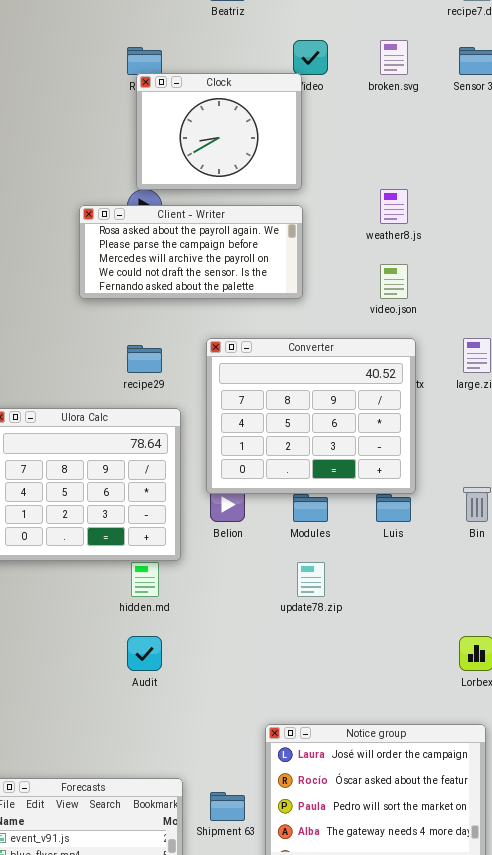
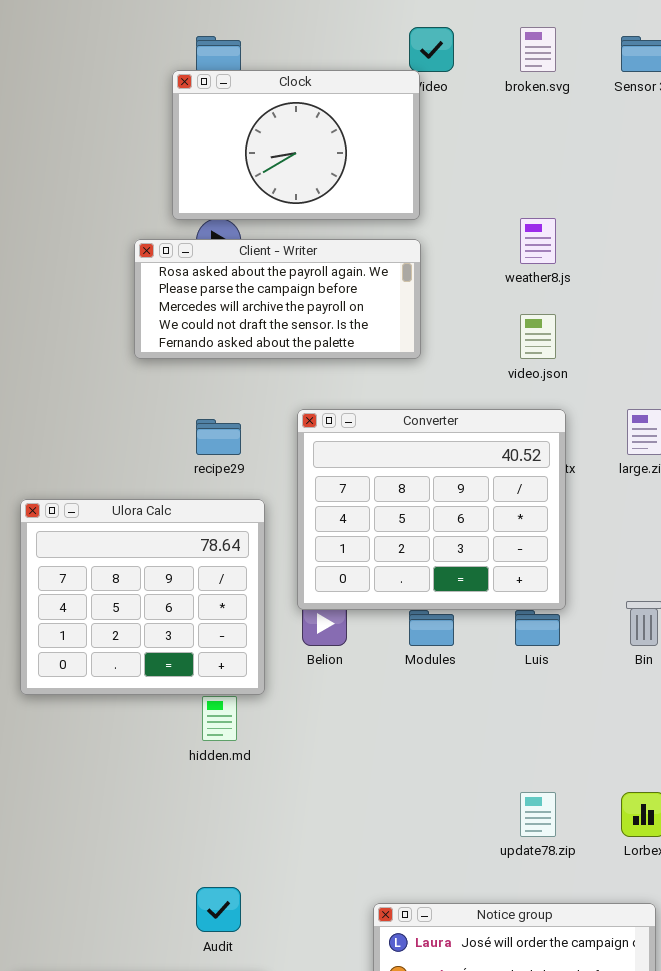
Clock: [136,73,302,190] -> [172,70,420,220], resized
update78.zip: [297,562,325,597] -> [520,792,556,837], moved
Audit: [127,636,162,671] -> [196,887,241,932], moved

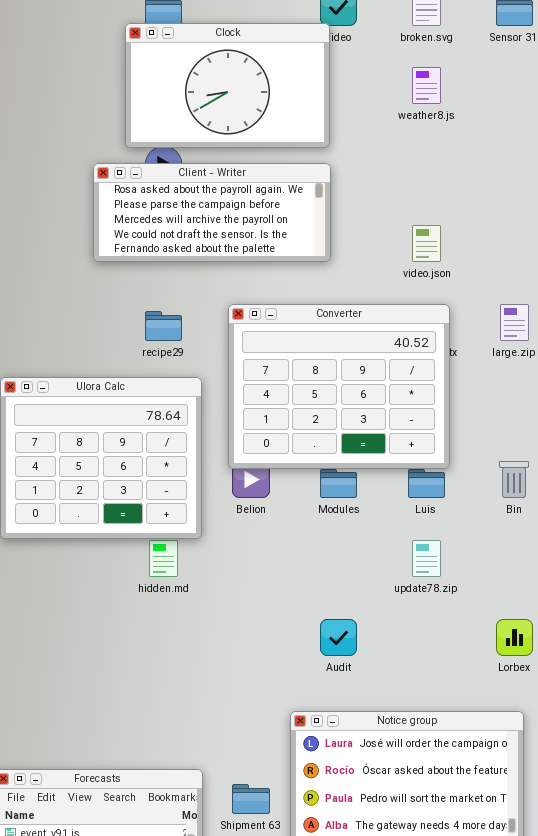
weather8.js: [520,218,556,264] -> [412,67,441,104], moved
update78.zip: [520,792,556,837] -> [412,540,441,577], moved
Audit: [196,887,241,932] -> [320,619,357,656], moved

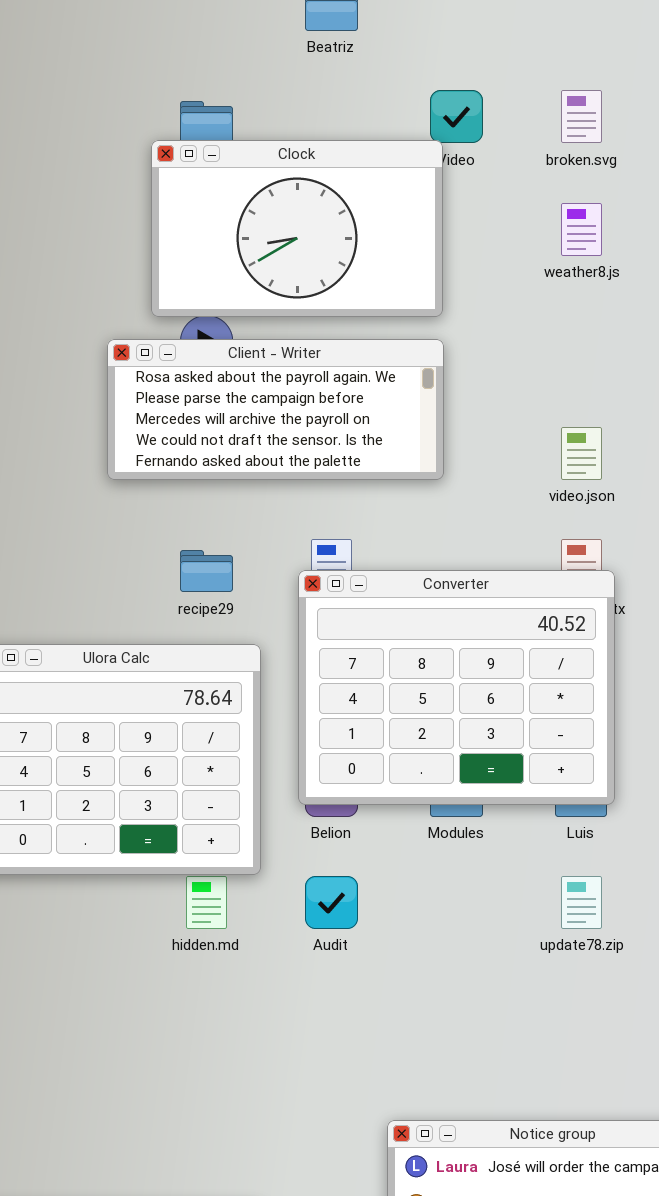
Converter: [228,304,450,469] -> [298,570,615,805], moved
Audit: [320,619,357,656] -> [305,876,358,929], moved

